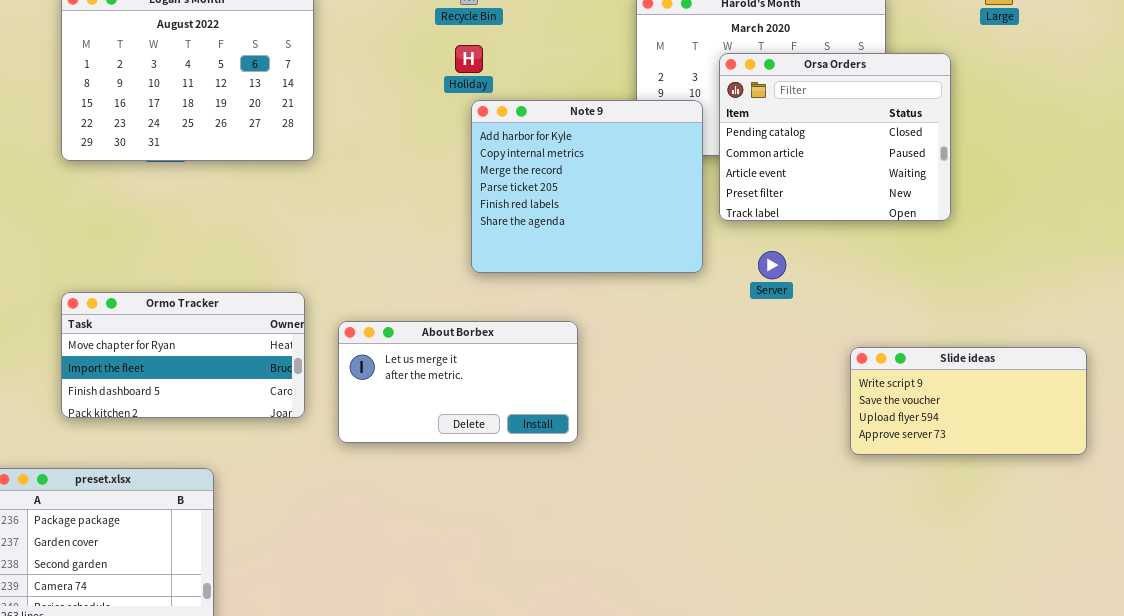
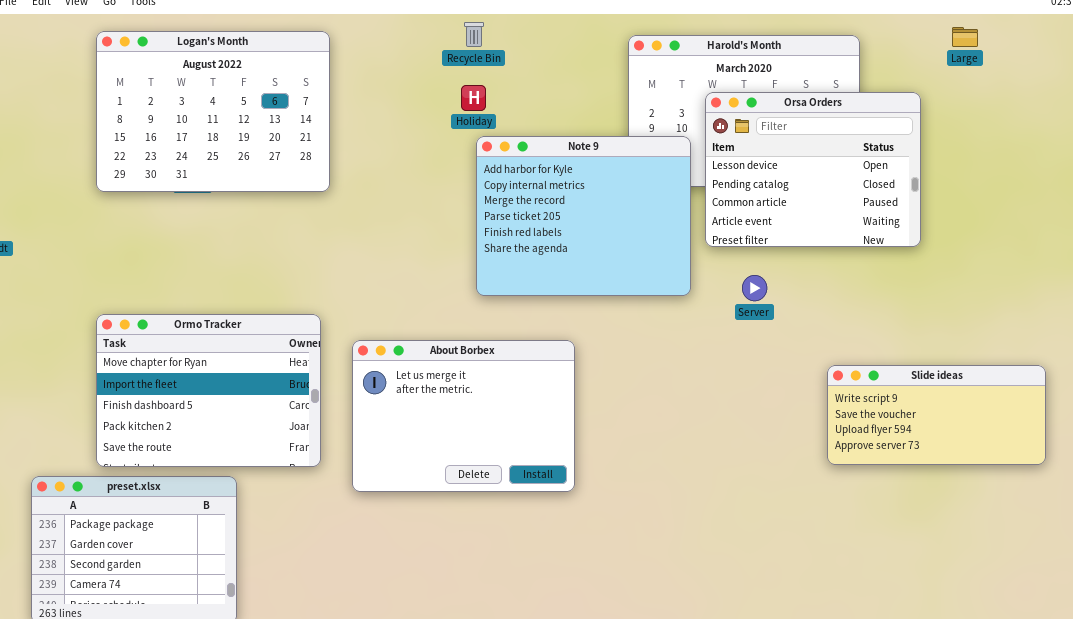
Orsa Orders: [719,53,951,221] -> [705,92,921,247], scrolled up 1 row
Ormo Tracker: [61,292,305,418] -> [96,314,321,467], resized
About Borbex: [338,321,578,443] -> [352,340,575,492], resized

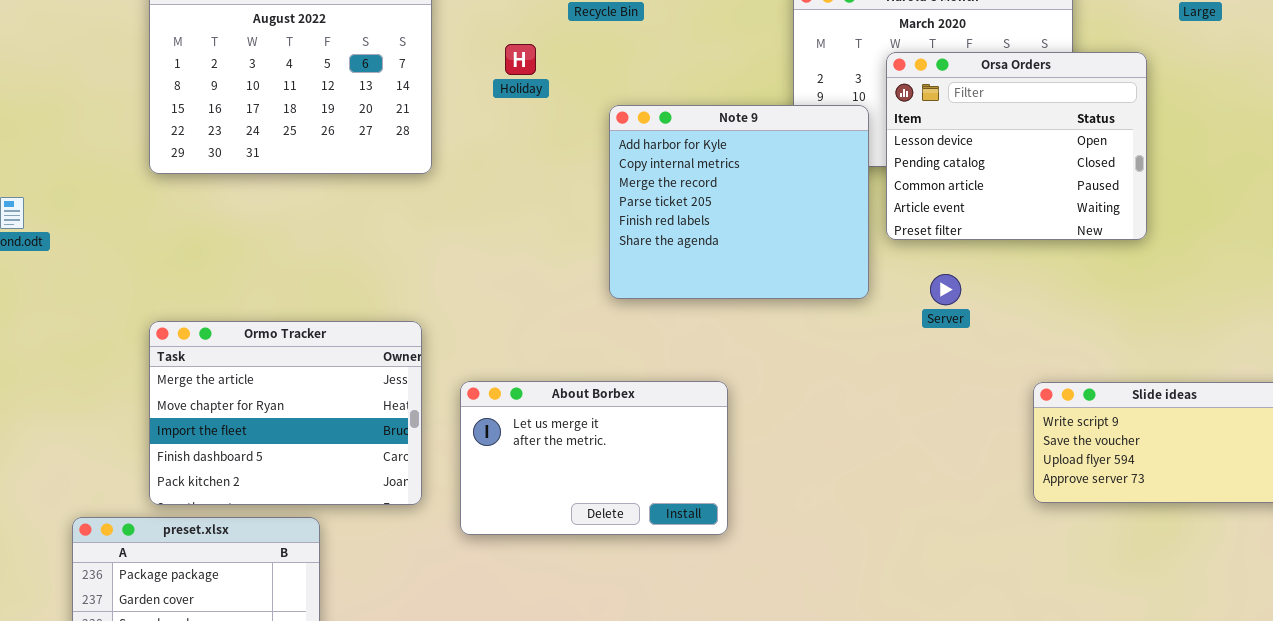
Holiday: [461,85,486,111] -> [505,44,536,75], moved
Ormo Tracker: [96,314,321,467] -> [149,321,422,505], scrolled up 1 row
About Borbex: [352,340,575,492] -> [460,381,728,535], resized

